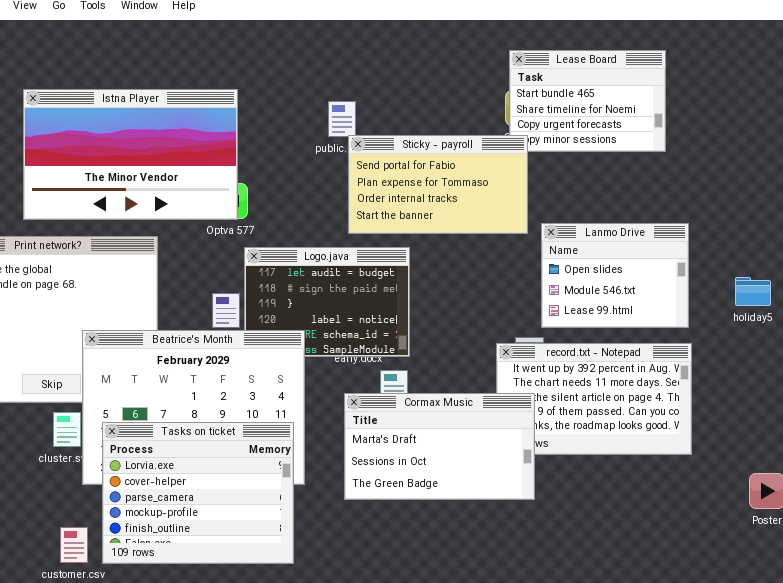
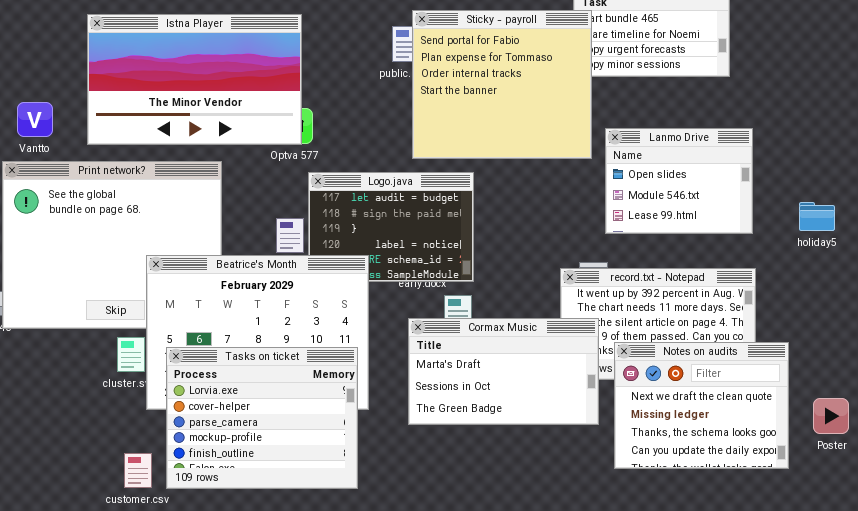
Sticky - payroll: [348,135,528,234] -> [412,10,592,159], resized
Lanmo Drive: [541,223,689,328] -> [605,128,753,234], moved
Notes on audits: none -> [614,342,789,469], opened

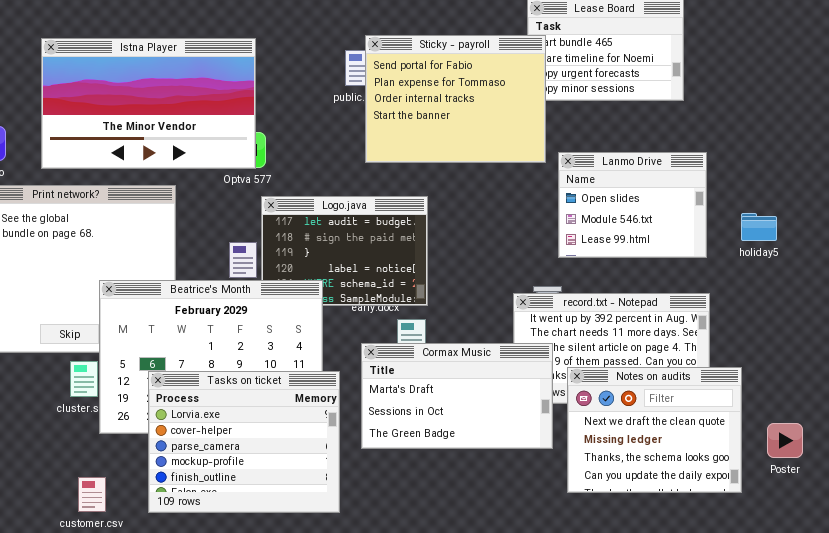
Sticky - payroll: [412,10,592,159] -> [365,35,546,163], resized
holiday5: [799,202,835,231] -> [741,213,777,241], moved
Tasks on ticket: [166,347,358,489] -> [148,371,340,513], moved

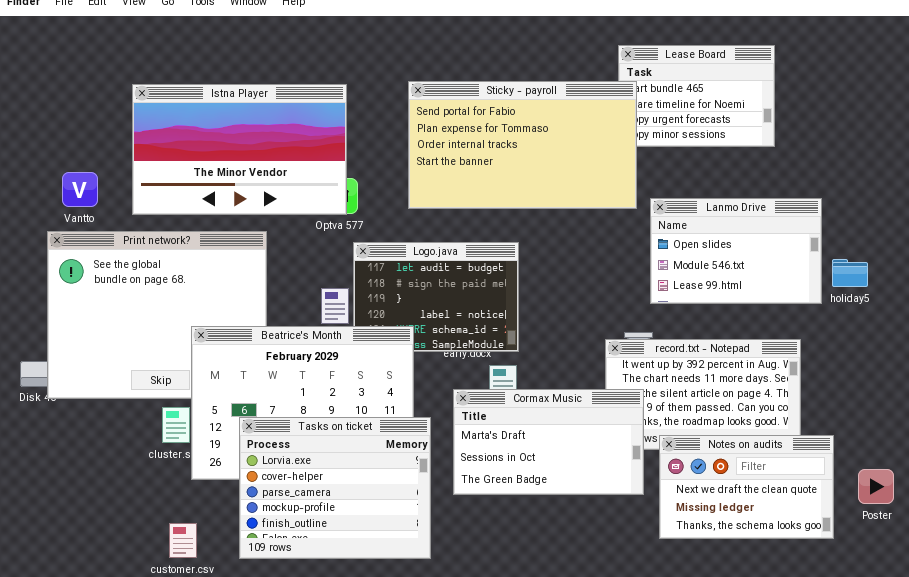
Sticky - payroll: [365,35,546,163] -> [408,81,637,209], resized
Lanmo Drive: [558,152,707,258] -> [650,198,822,304], resized
Notes on audits: [567,367,742,493] -> [659,435,834,539], resized

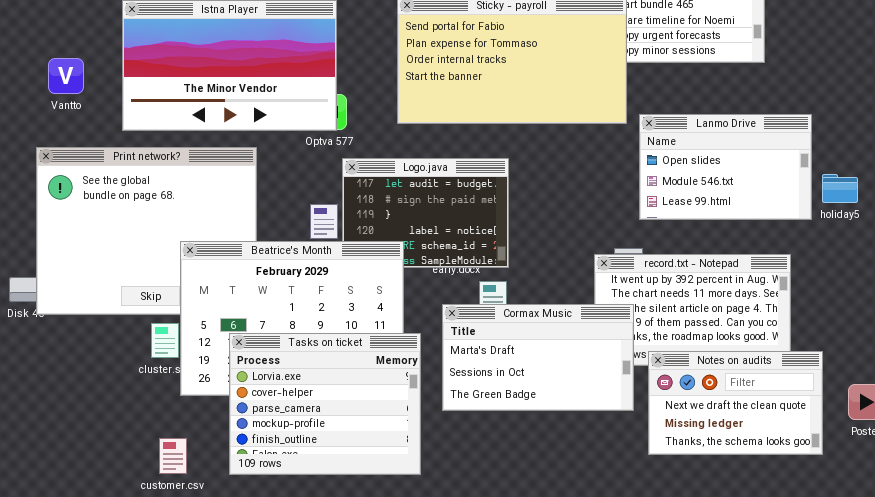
Vantto: [62,172,98,207] -> [48,58,84,94], moved

